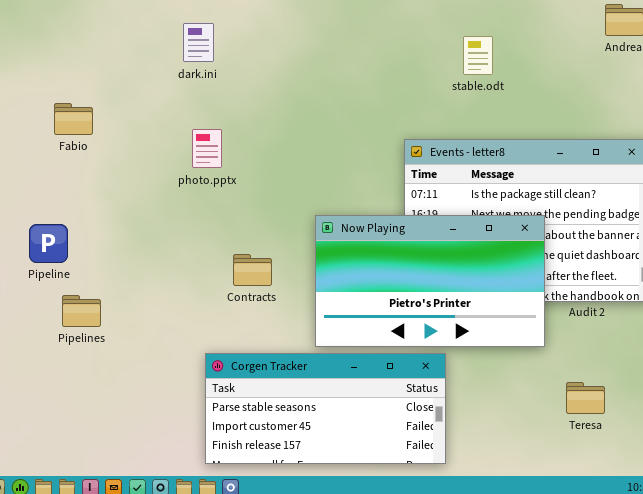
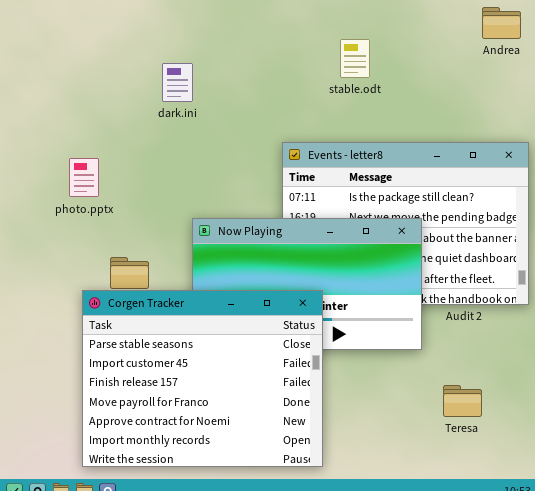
dark.ini: [183,23,214,62] -> [162,63,193,102], moved
photo.pptx: [192,129,222,168] -> [69,158,99,197], moved
Corgen Tracker: [205,353,446,464] -> [82,290,323,467], resized

